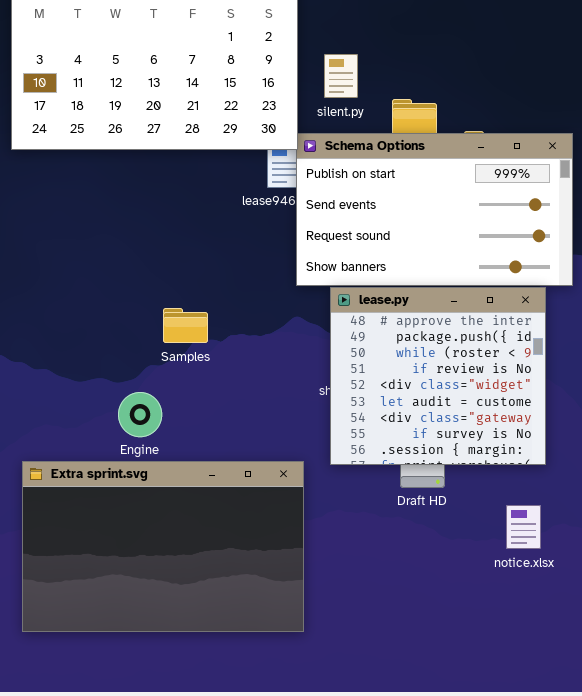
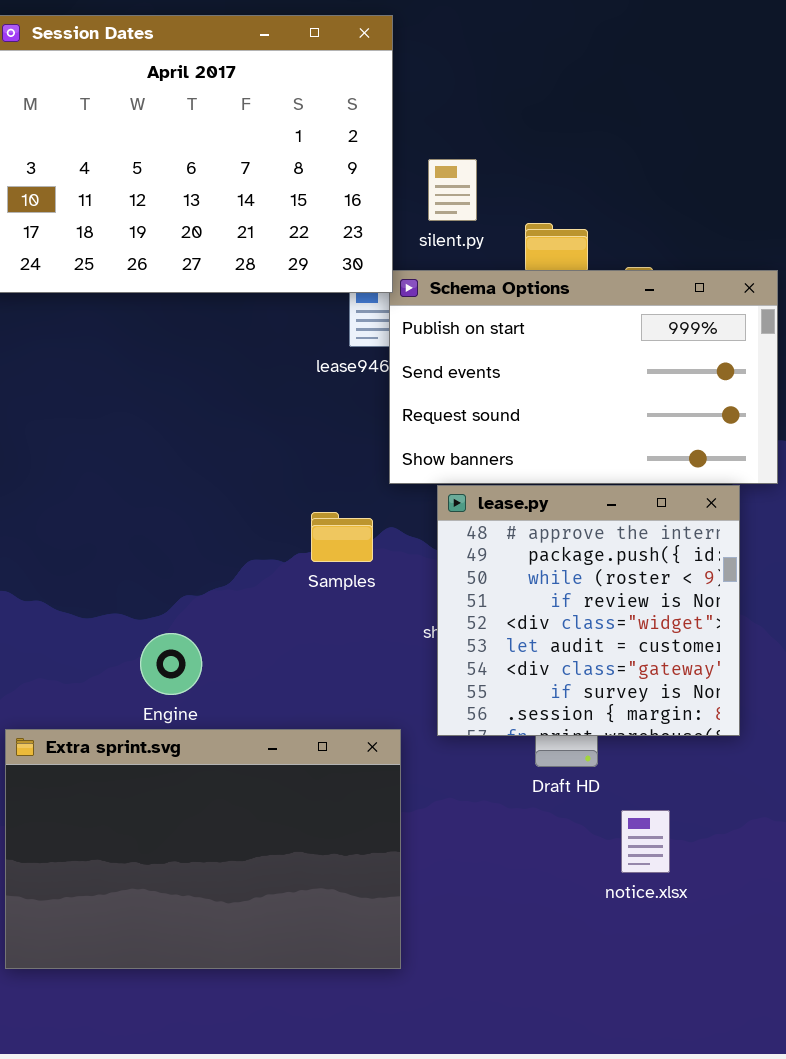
Samples: [163,308,208,343] -> [311,512,373,562], moved
notice.xlsx: [506,505,541,549] -> [621,810,670,873], moved

